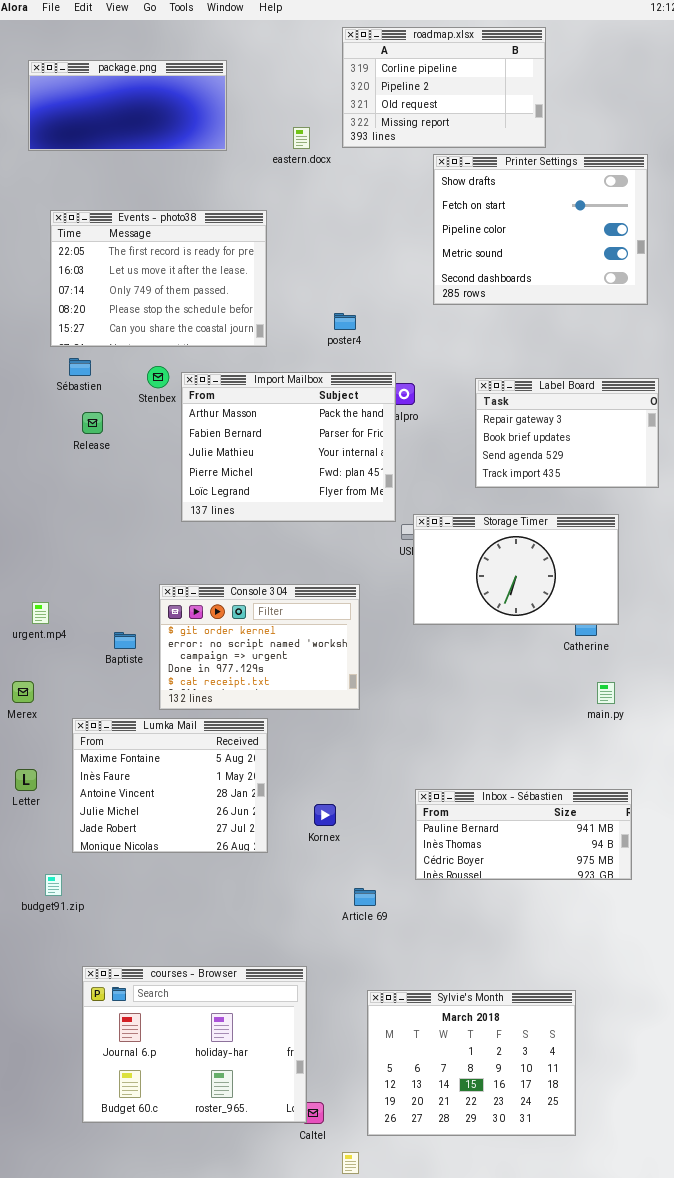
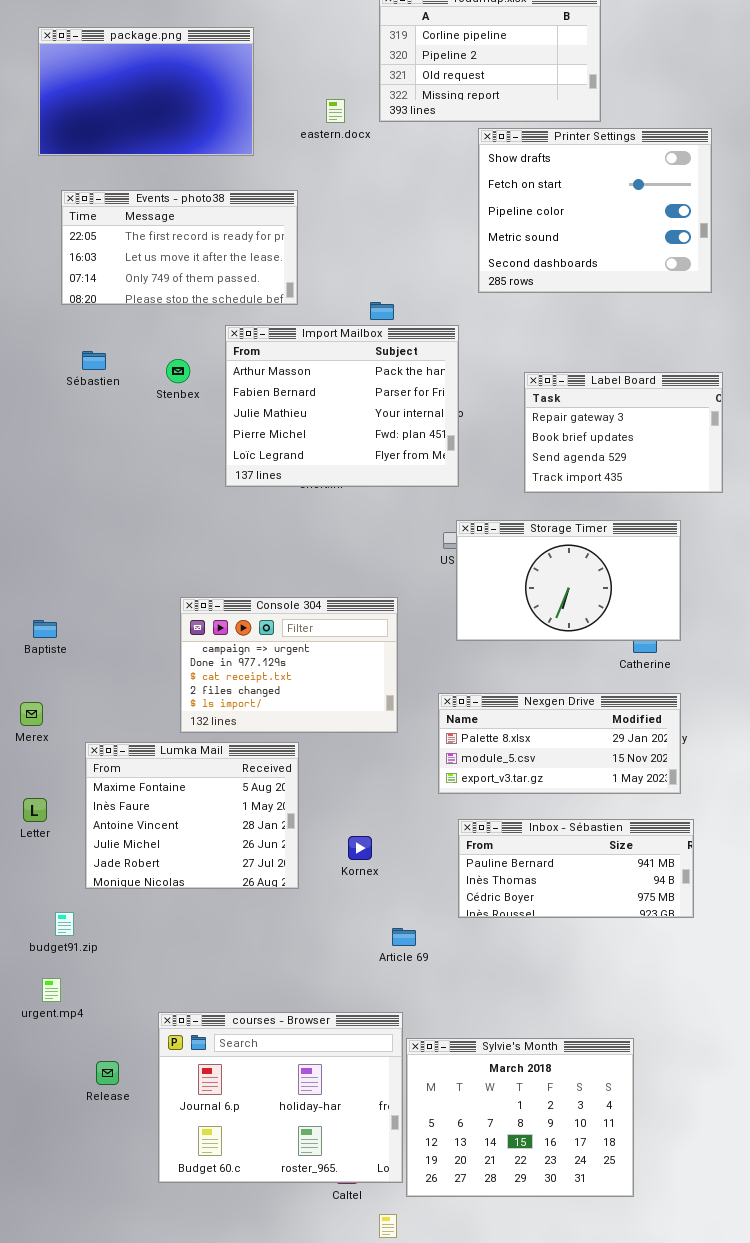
package.png: [28,60,227,151] -> [38,27,254,156], resized
Events - photo38: [50,210,267,347] -> [61,190,298,305], resized
Import Mailbox: [181,372,396,522] -> [225,325,459,487], moved
Release: [82,412,103,434] -> [96,1061,119,1085], moved
Console 304: [159,584,360,710] -> [180,597,398,733], scrolled down 2 rows
urgent.mp4: [32,602,49,624] -> [42,978,61,1002], moved
Baptiste: [114,632,136,649] -> [33,620,57,638], moved
Nexgen Drive: none -> [438,693,681,794], opened
courses - Browser: [82,966,307,1123] -> [158,1012,403,1183], moved

